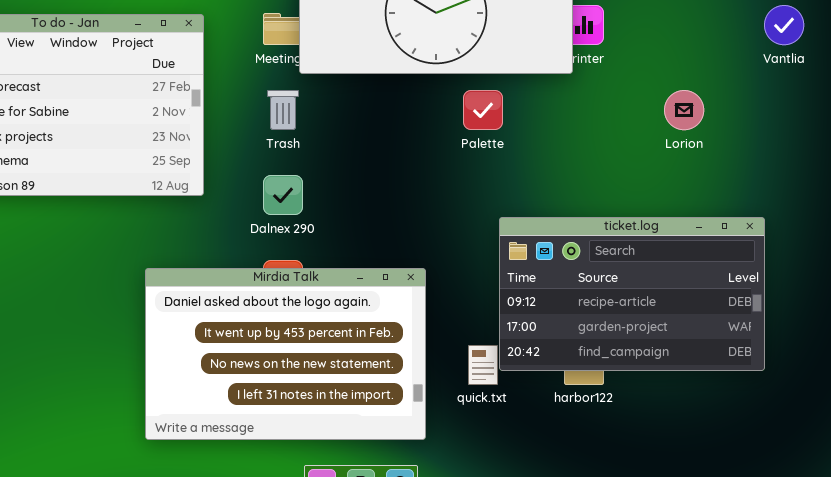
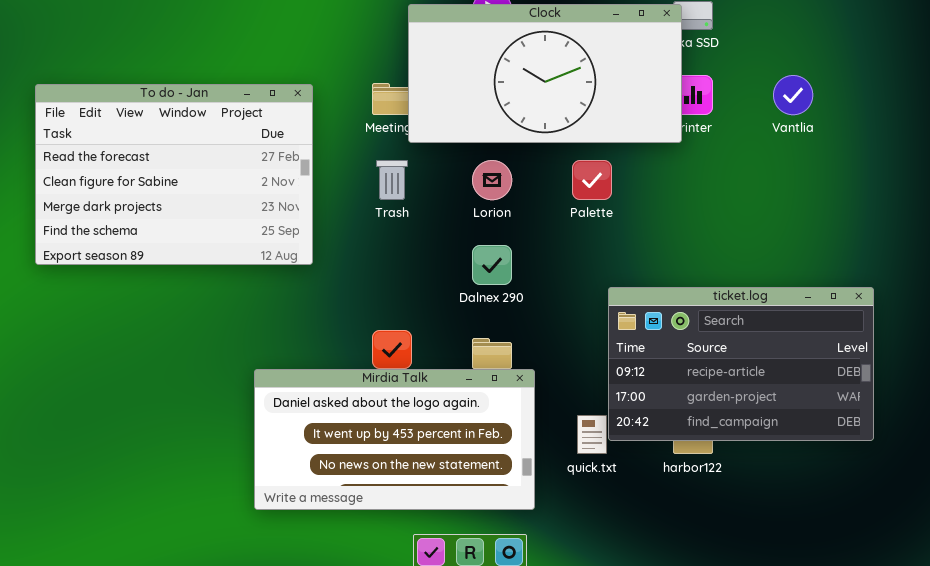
Vantlia: [764,5,804,45] -> [773,75,813,115], moved
Lorion: [664,90,704,130] -> [472,160,512,200], moved
Dalnex 290: [263,175,303,215] -> [472,245,512,285], moved
Mirdia Talk: [145,268,426,440] -> [254,369,535,510], resized

